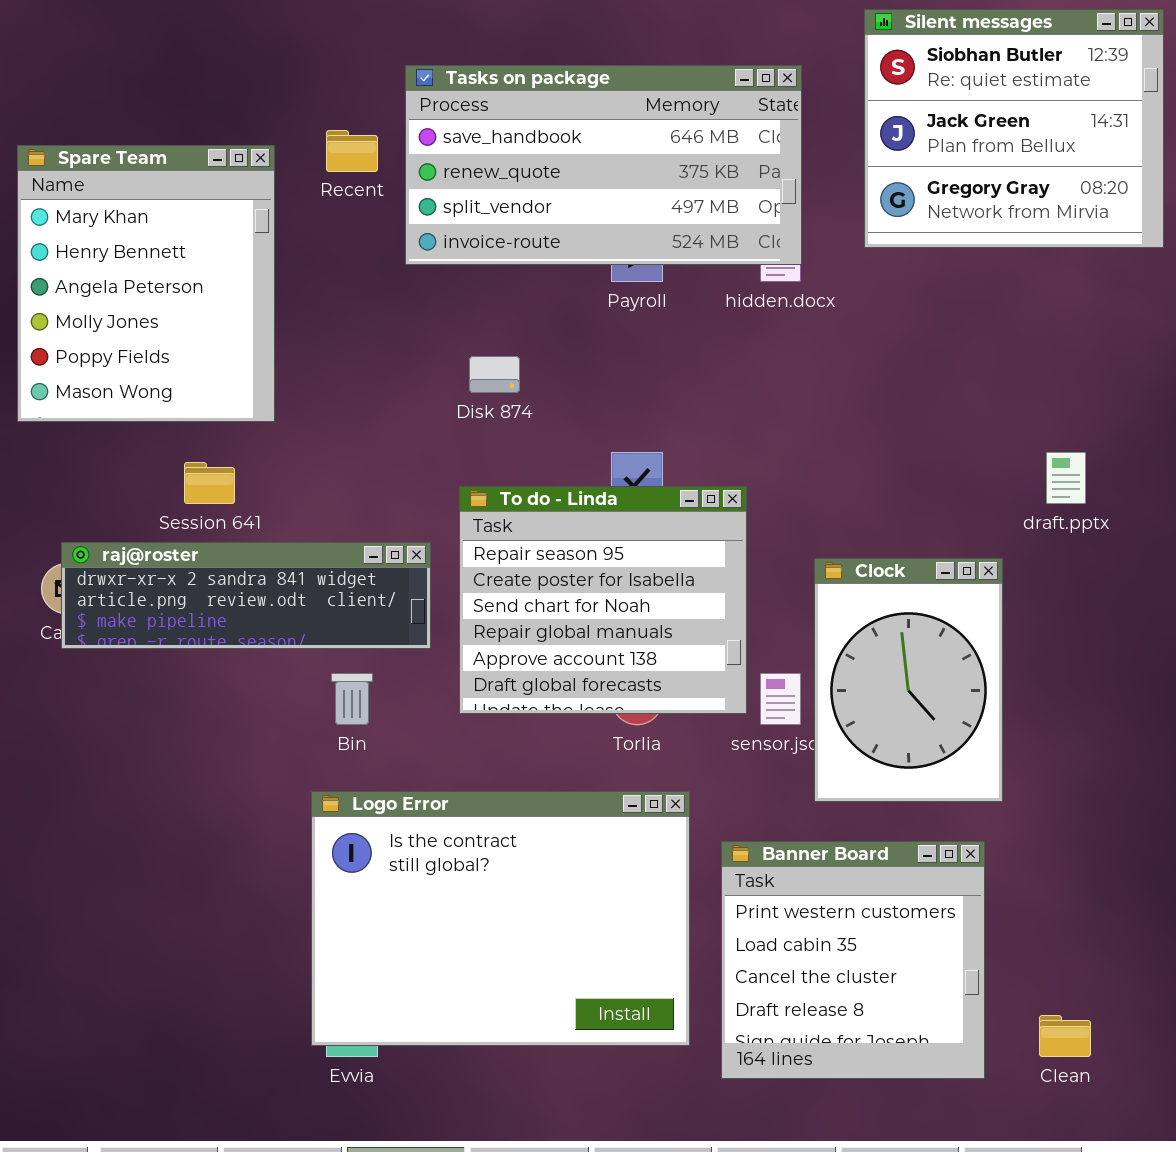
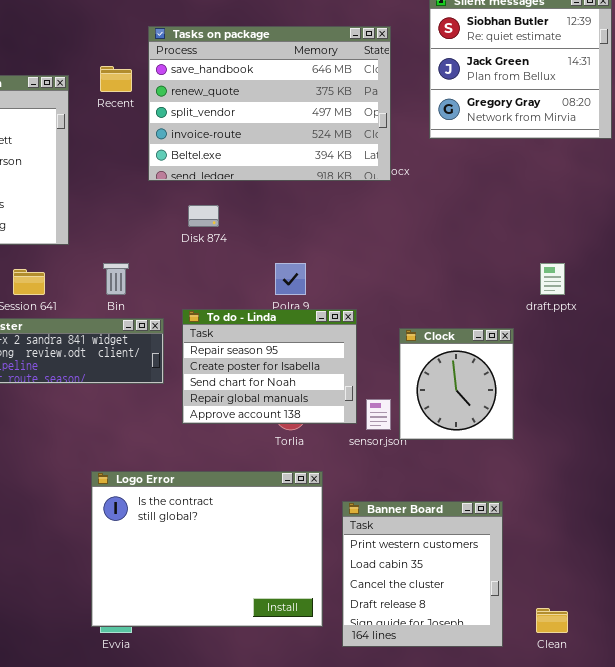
Tasks on package: [405,65,802,265] -> [148,26,391,181], resized
To do - Linda: [459,486,747,714] -> [182,309,357,424], resized
Clock: [814,558,1003,802] -> [399,328,514,440], resized
Bin: [331,673,373,725] -> [103,263,129,295], moved

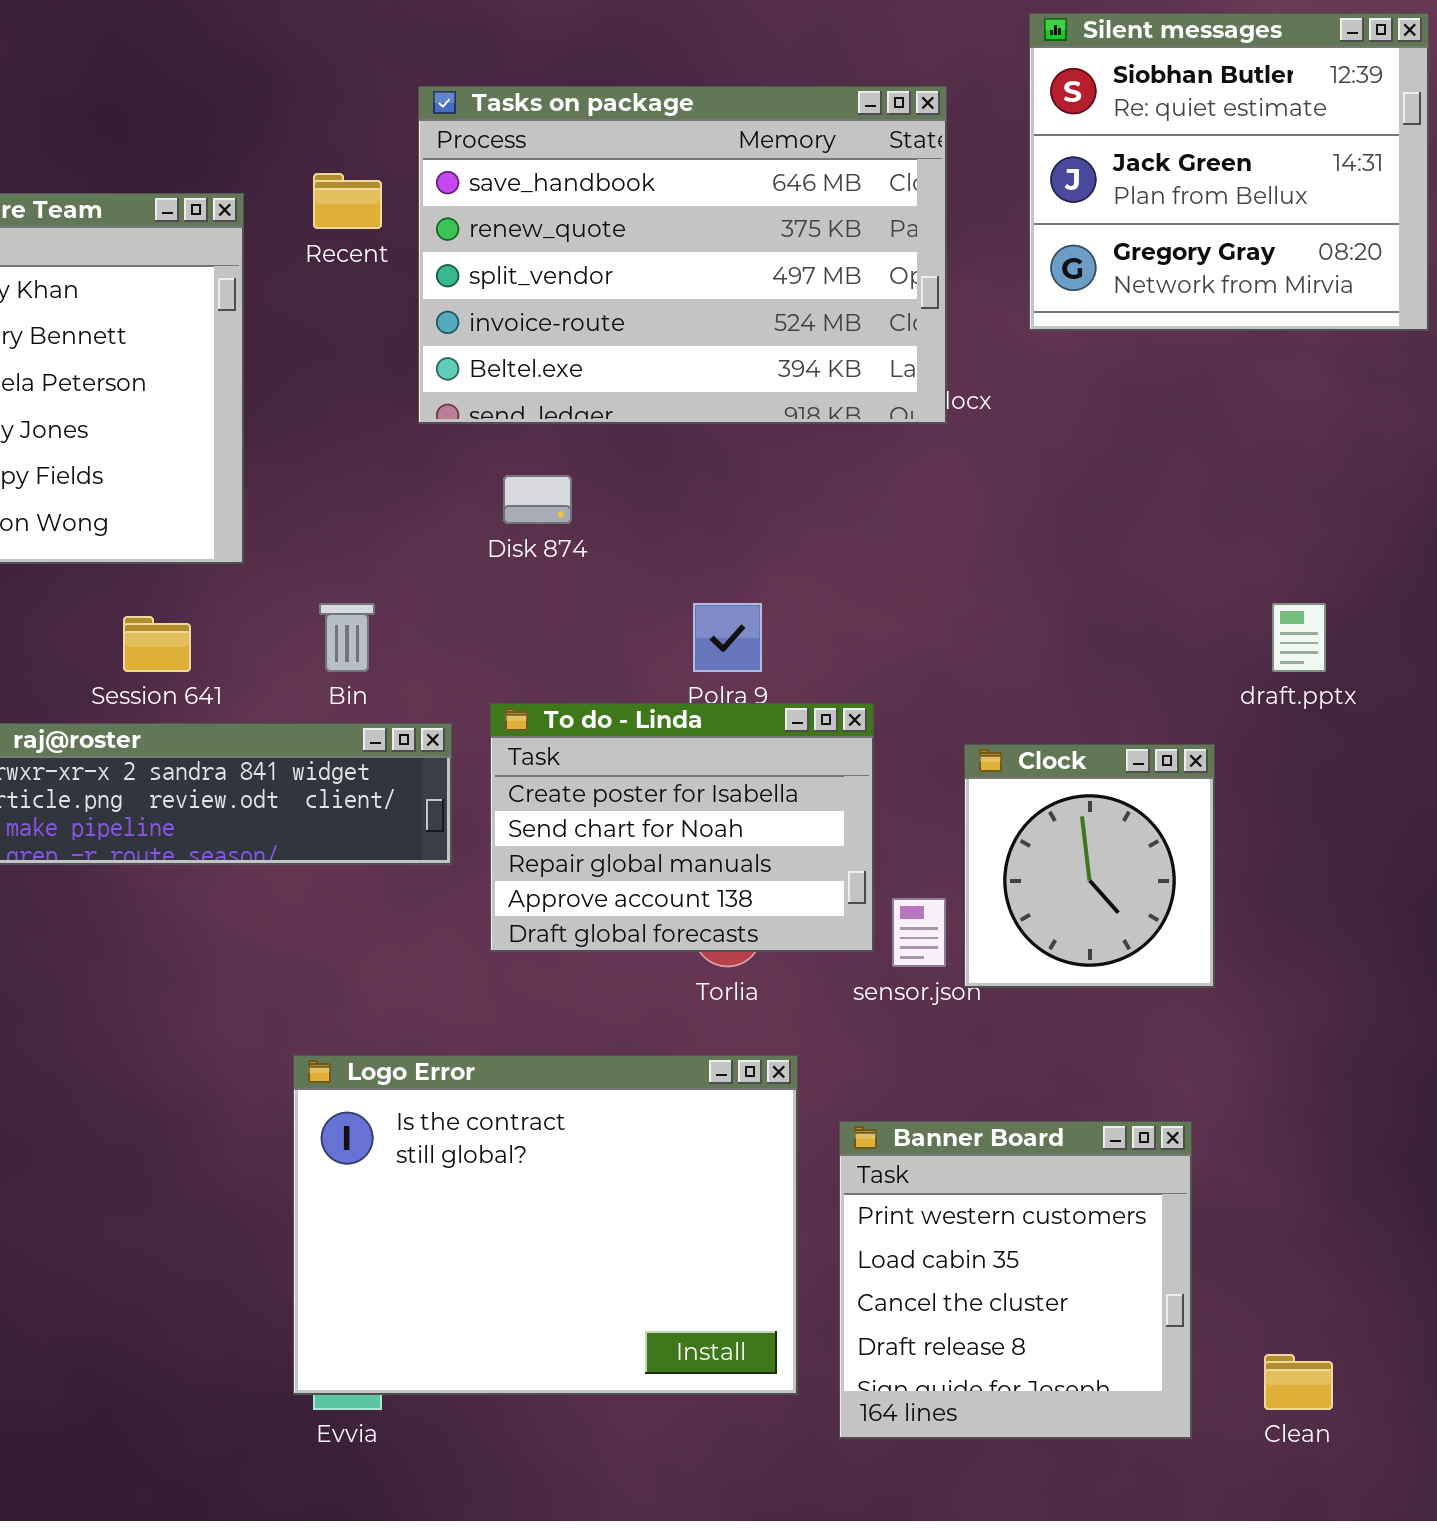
To do - Linda: [182,309,357,424] -> [490,703,874,952], scrolled down 1 row

